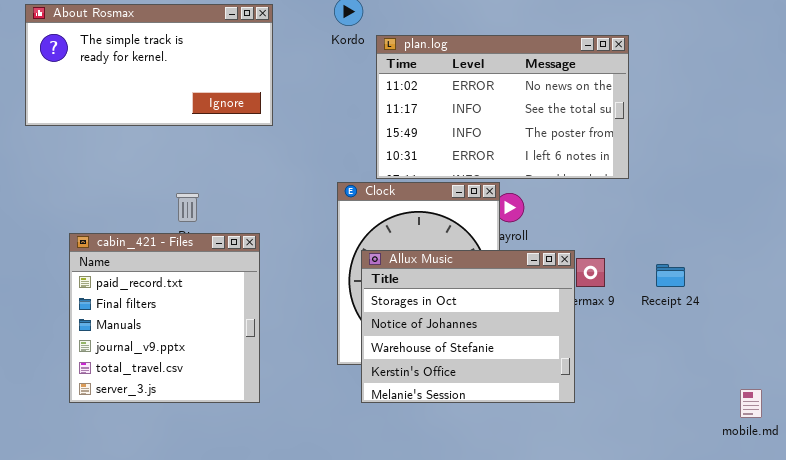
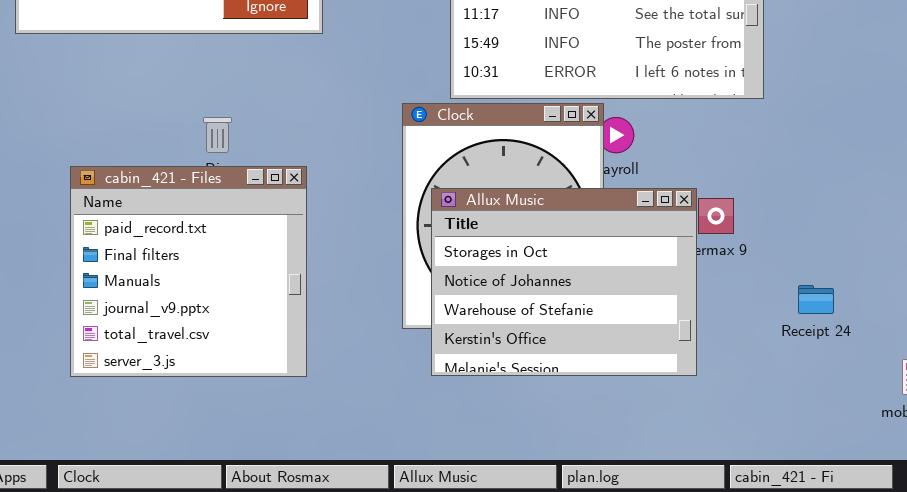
Receipt 24: [656,264,685,287] -> [798,285,834,314], moved

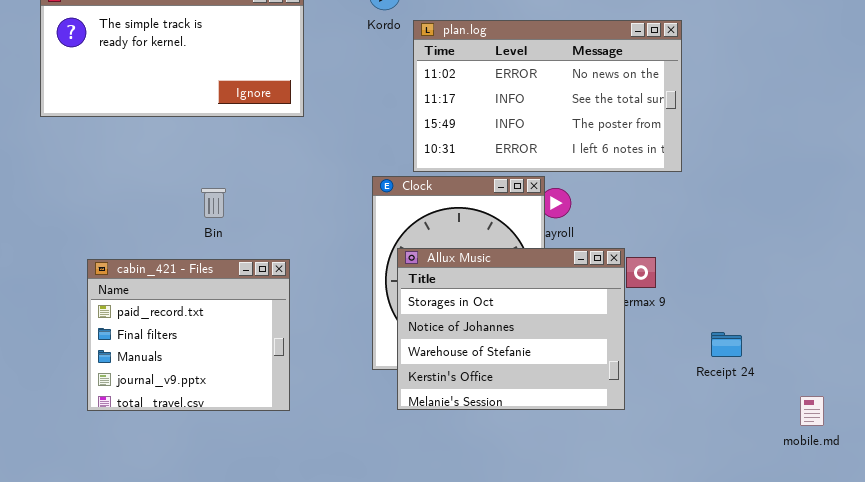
cabin_421 - Files: [70,166,307,377] -> [87,259,290,411], resized

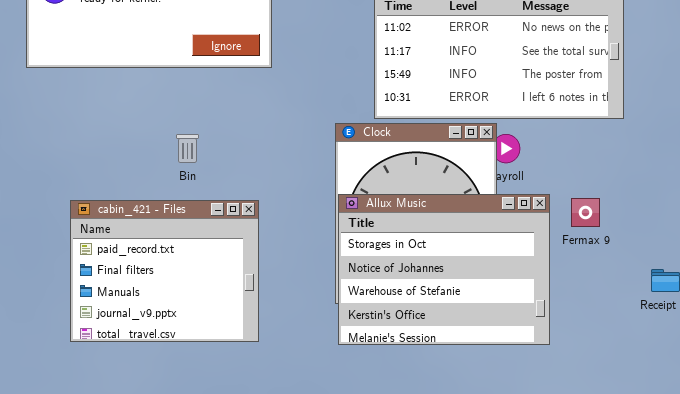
Allux Music: [397,248,625,410] -> [338,194,550,345], moved

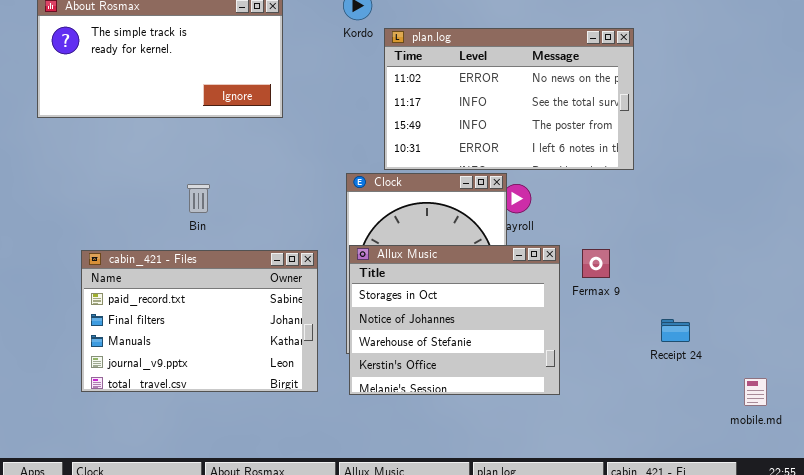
cabin_421 - Files: [70,200,259,342] -> [81,250,318,392], resized

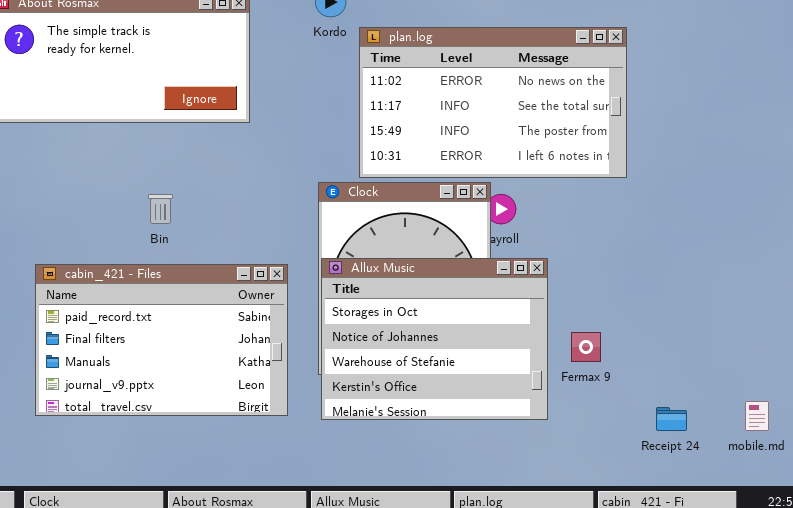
Fermax 9: [582,249,610,278] -> [571,332,601,362], moved
Receipt 24: [661,319,690,342] -> [656,407,687,431], moved

